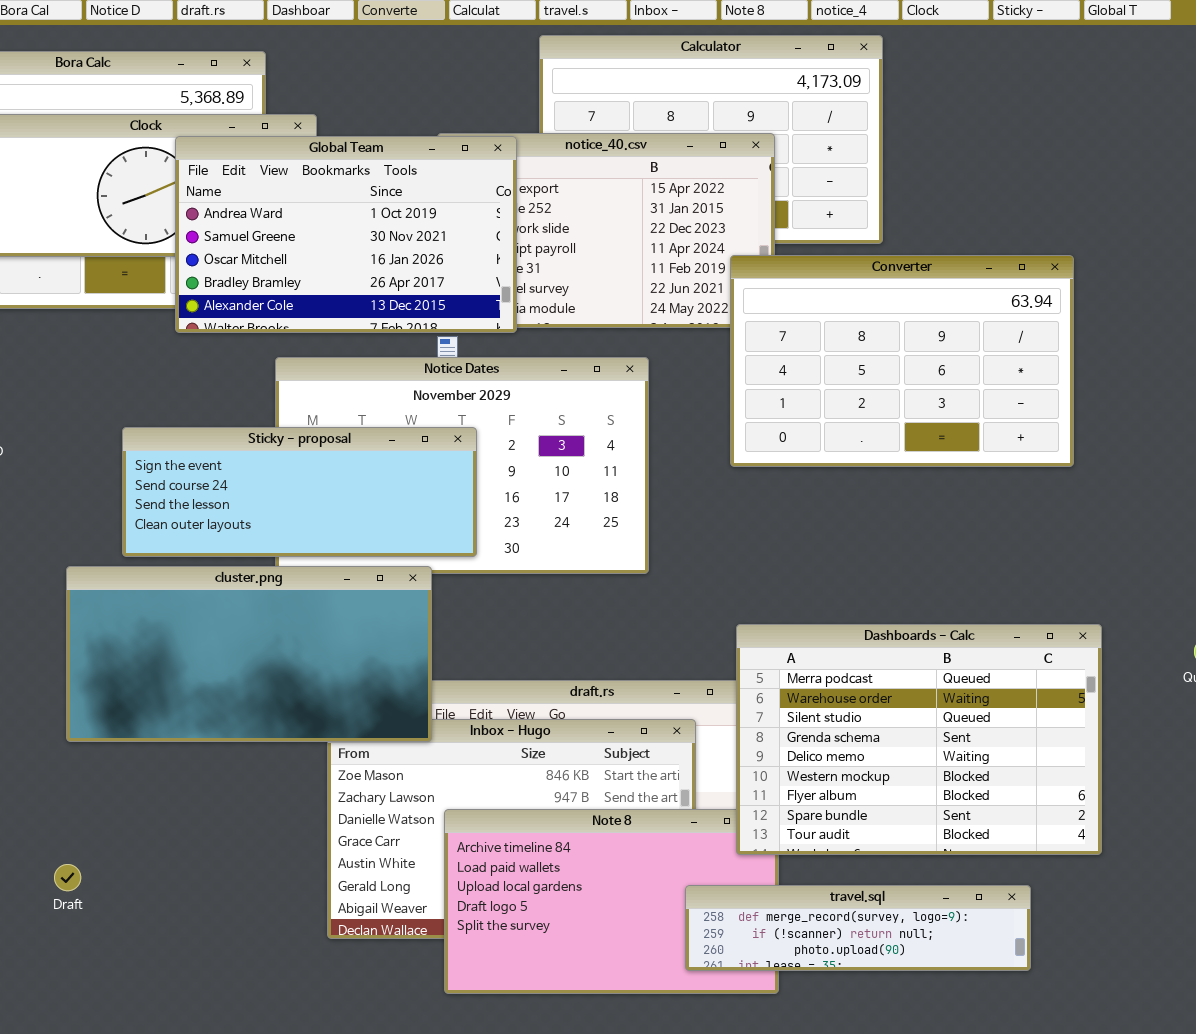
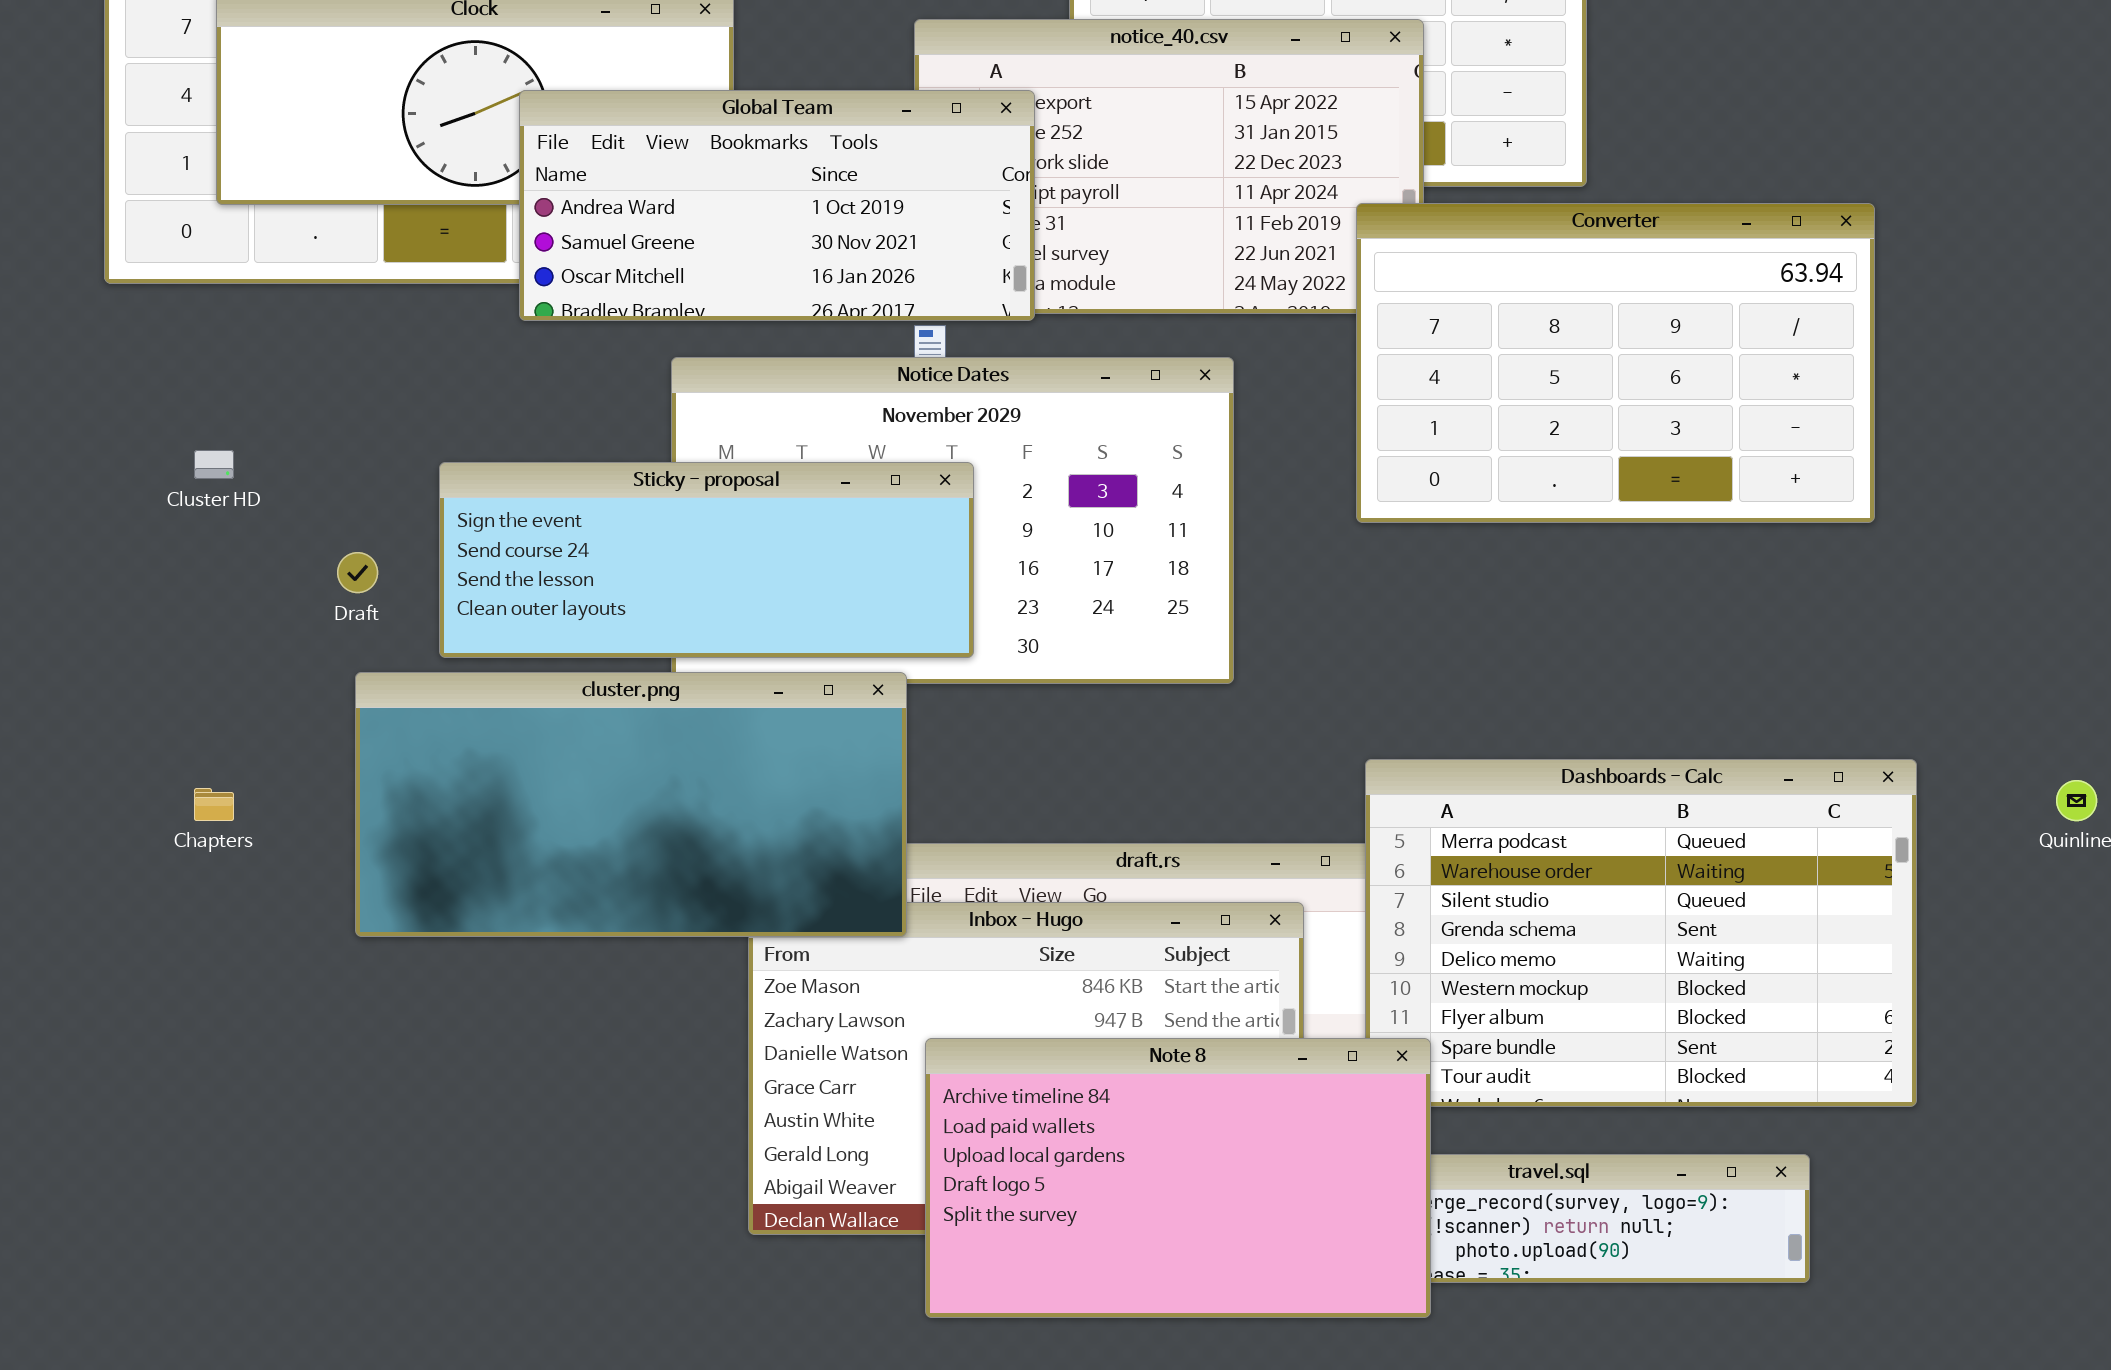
Global Team: [175,136,517,333] -> [519,90,1035,321], resized
Note 8: [444,809,779,994] -> [925,1038,1431,1318], raised
Draft: [54,864,81,891] -> [337,552,378,593], moved

